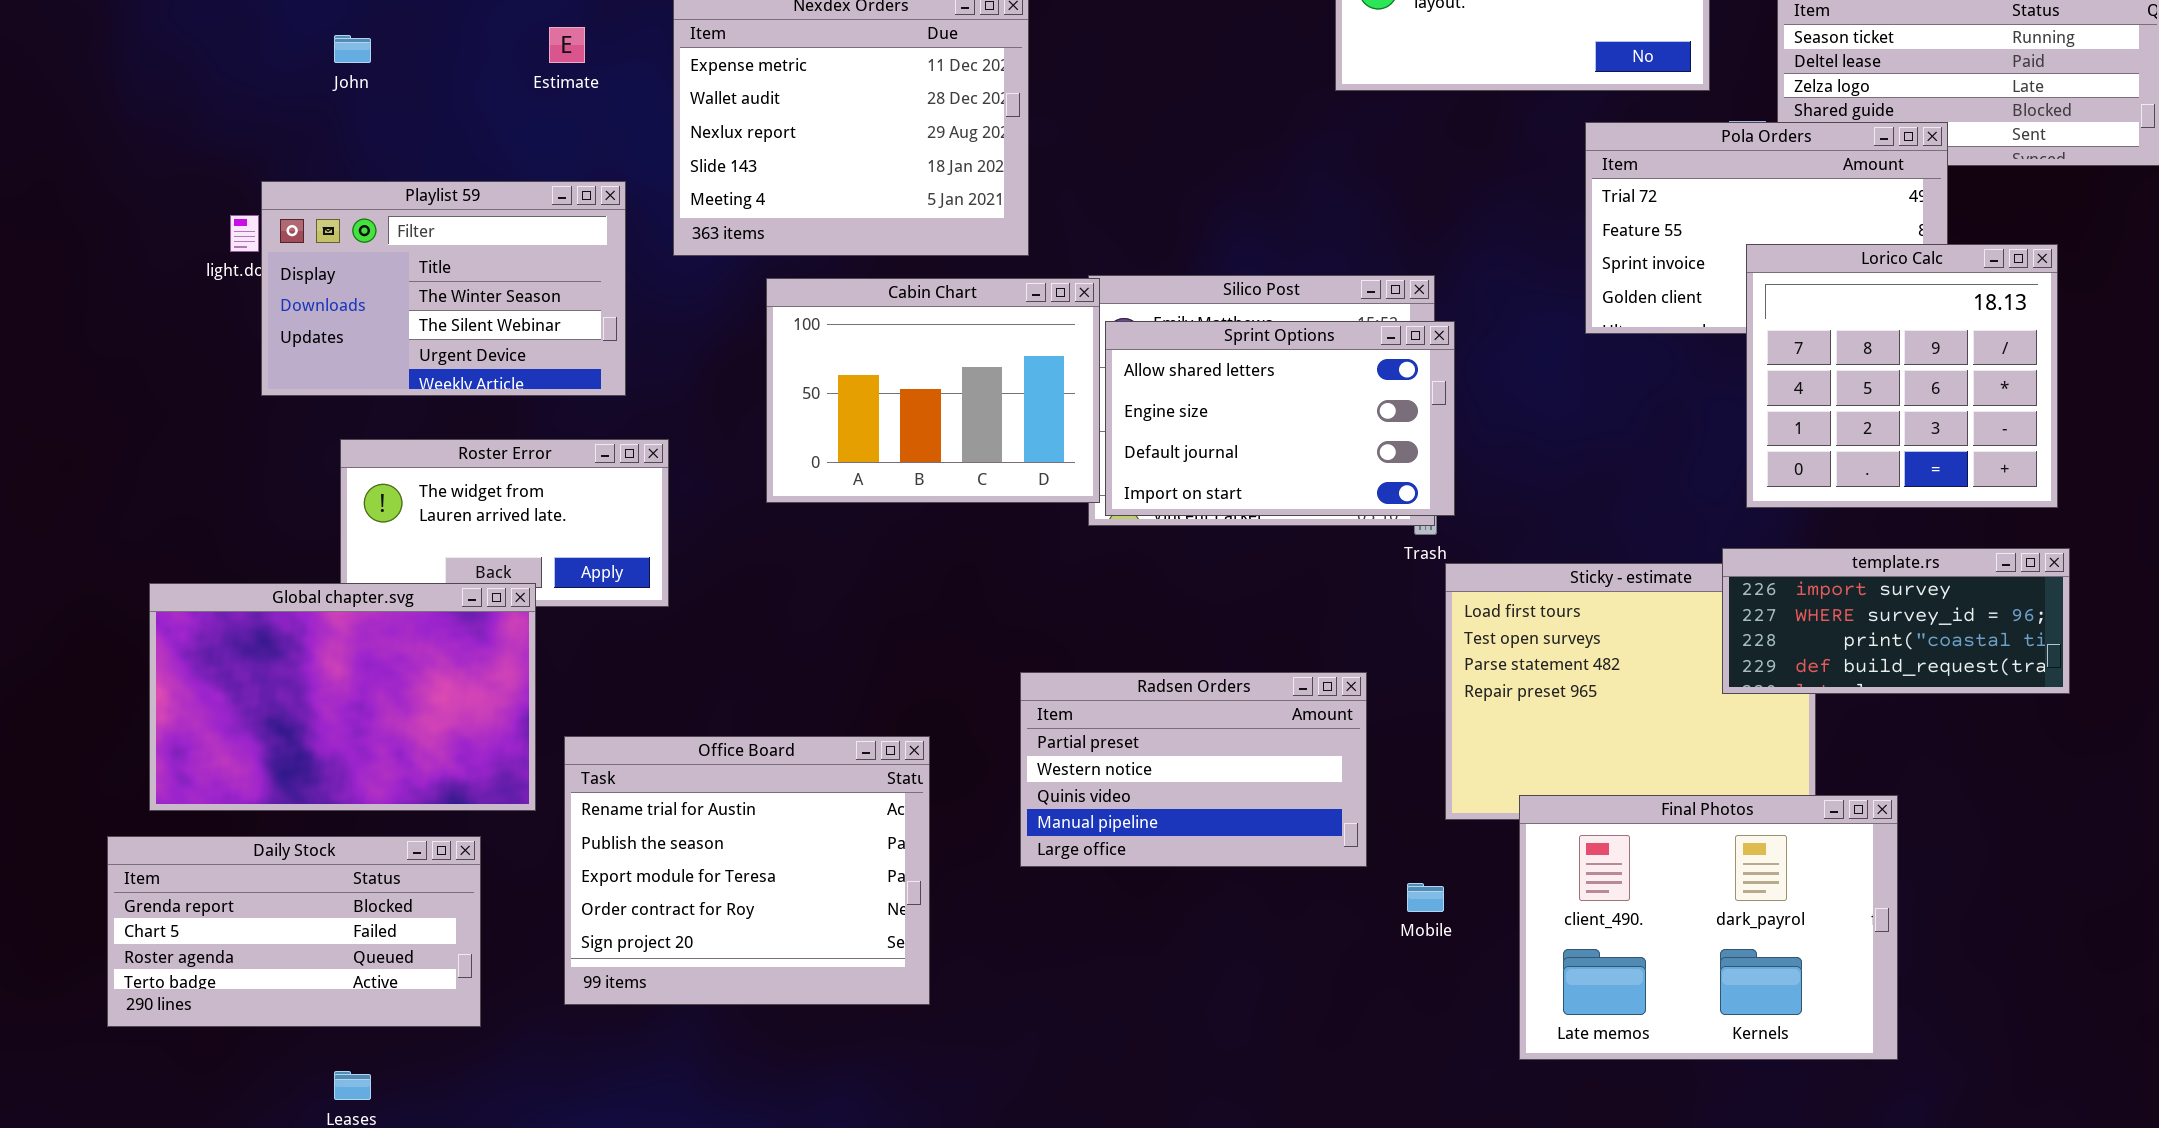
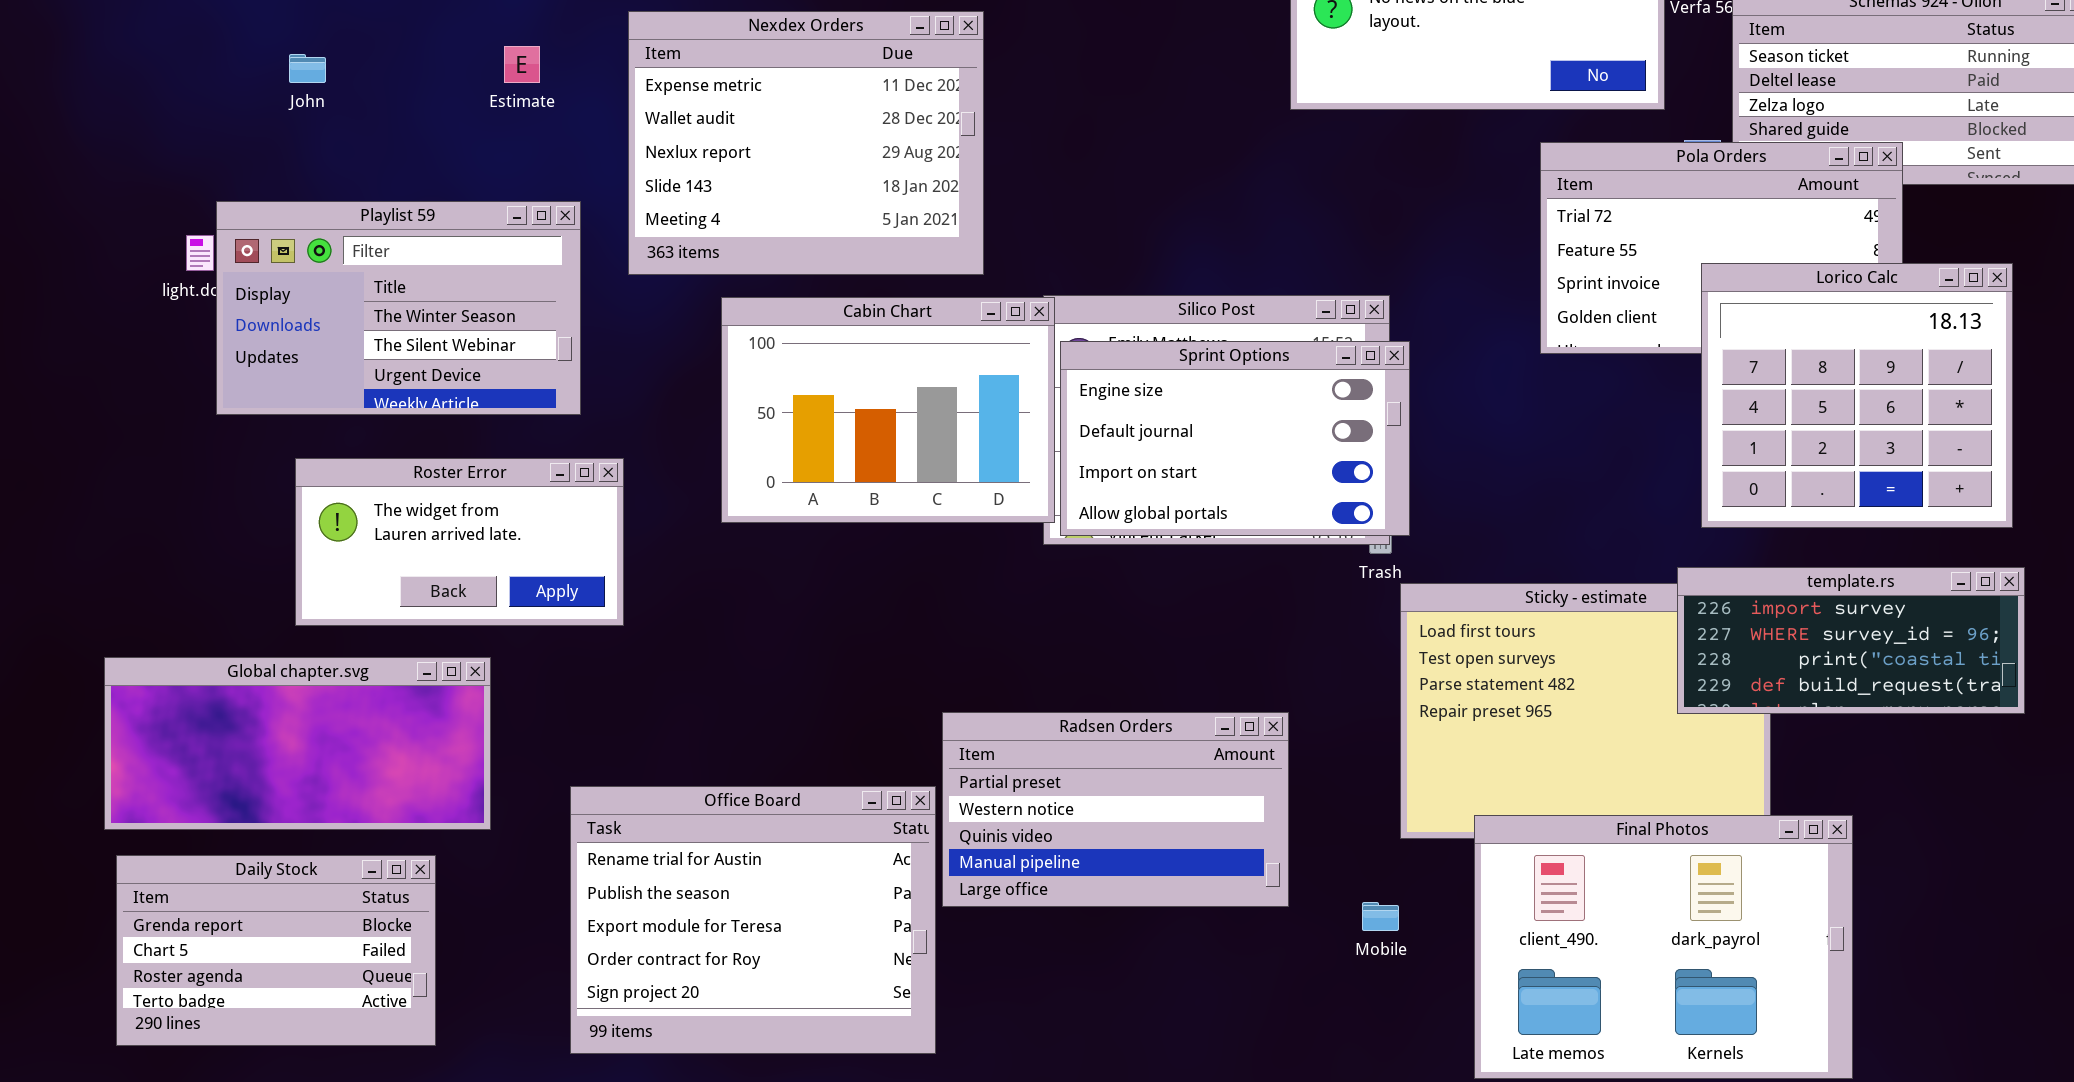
Sprint Options: [1105,321,1455,516] -> [1060,341,1410,536], scrolled down 1 row
Global chapter.svg: [149,583,536,811] -> [104,657,491,830], resized
Radsen Orders: [1020,672,1367,867] -> [942,712,1289,907], moved
Office Board: [564,736,930,1005] -> [570,786,936,1054], moved
Daily Stock: [107,836,481,1027] -> [116,855,436,1046], resized

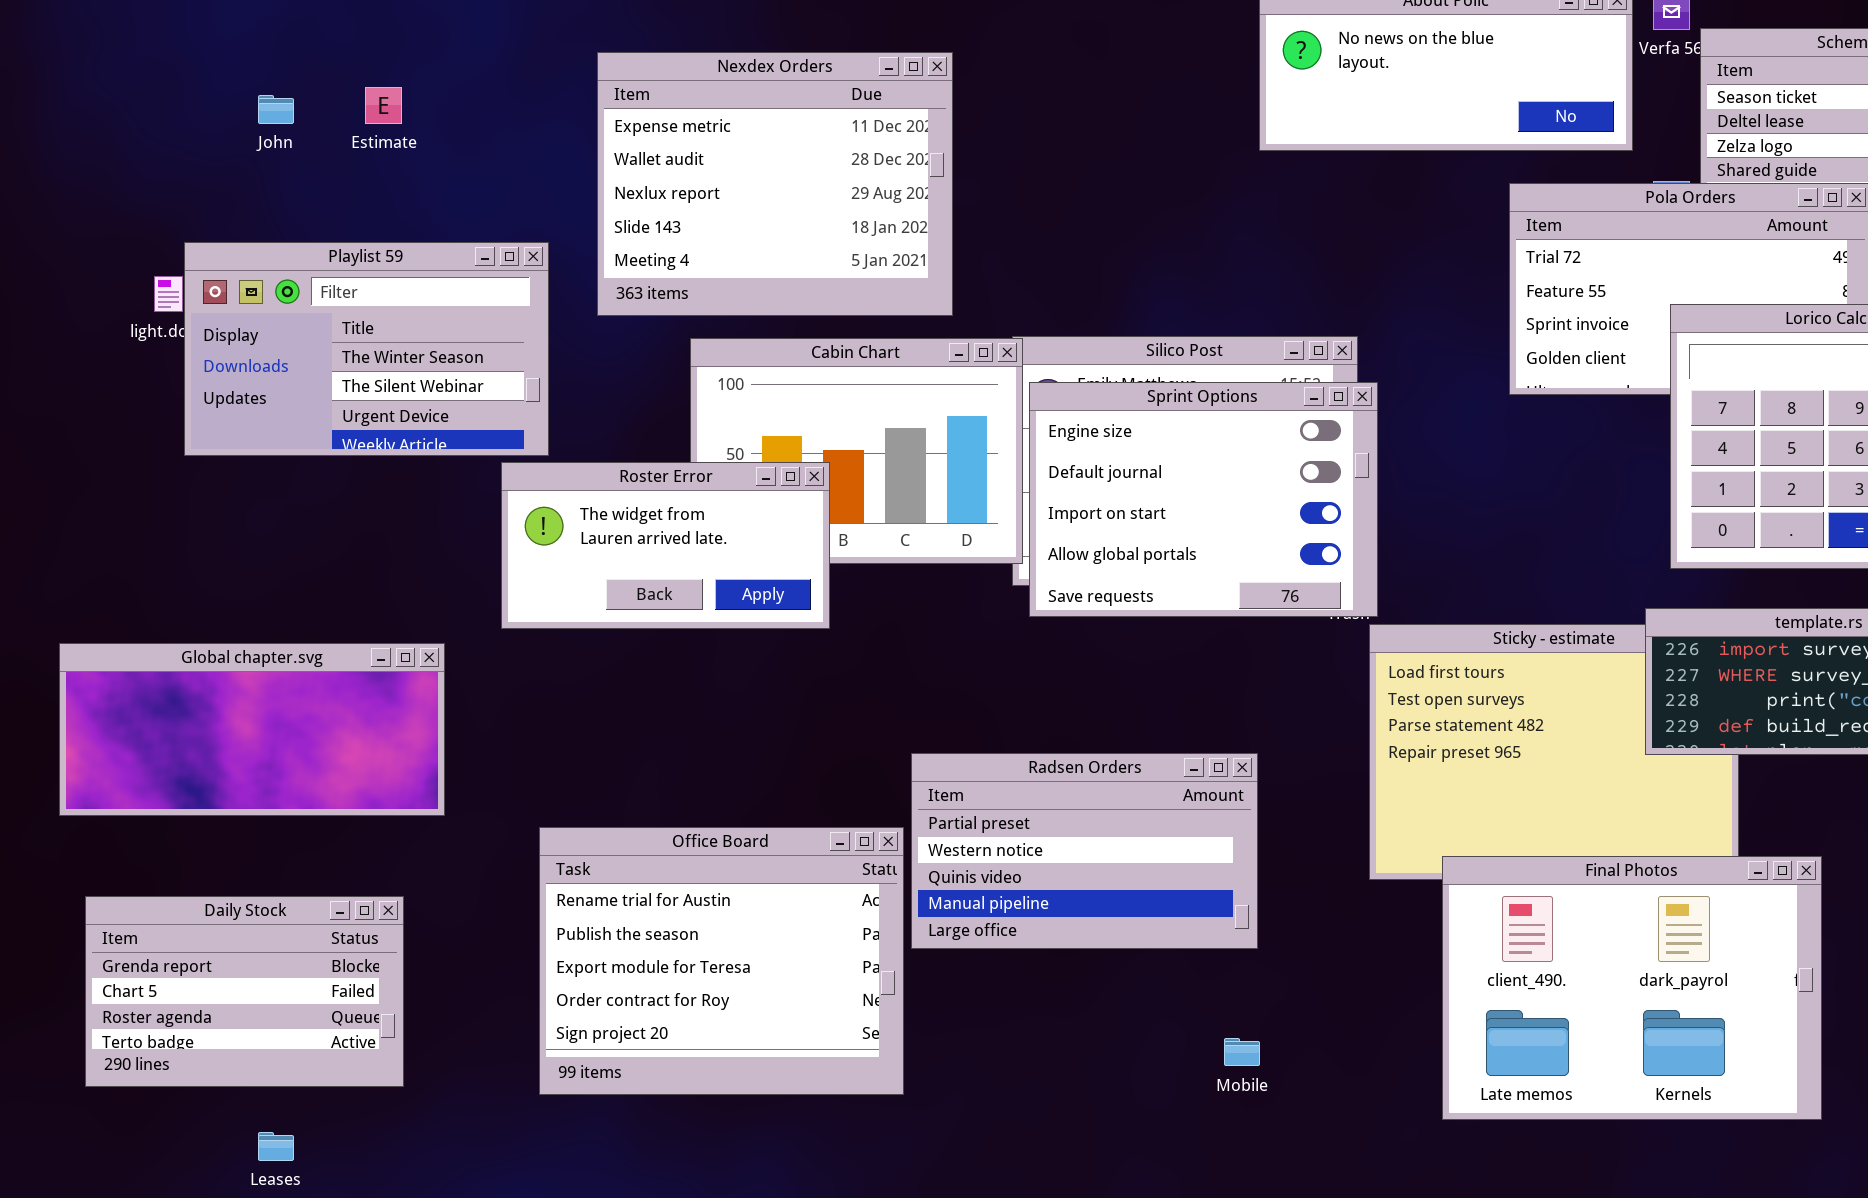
Estimate: [504,46,540,83] -> [365,87,402,124], moved
Sprint Options: [1060,341,1410,536] -> [1029,382,1378,617], resized
Roster Error: [295,458,624,626] -> [501,462,830,629], moved
Global chapter.svg: [104,657,491,830] -> [59,643,445,816], moved
Mobile: [1362,902,1399,931] -> [1224,1038,1260,1066], moved

